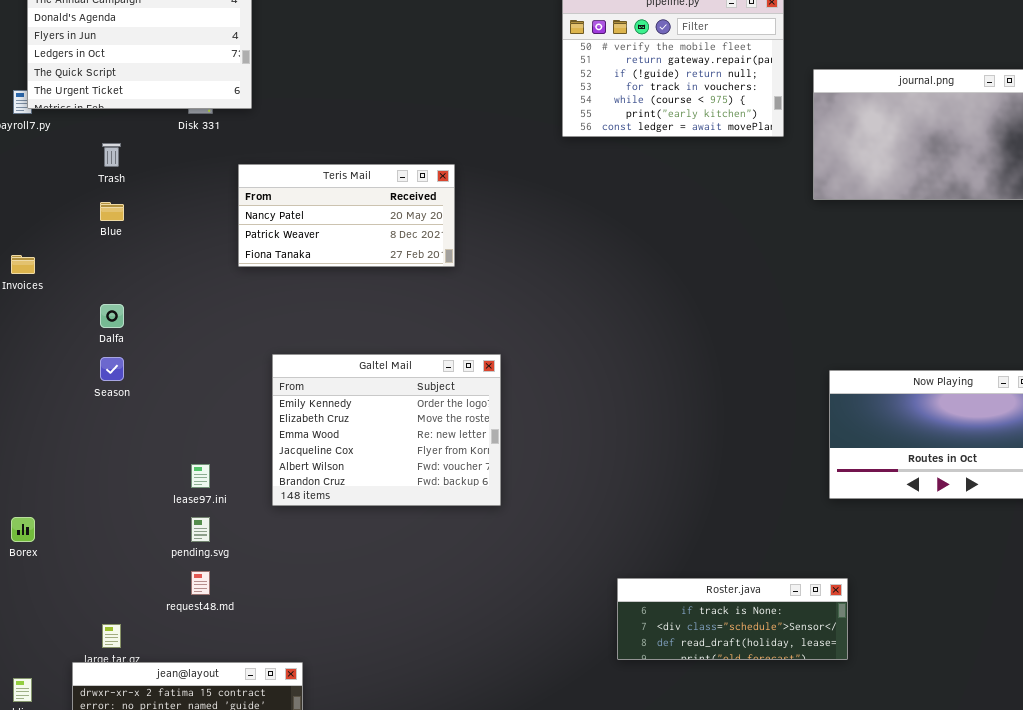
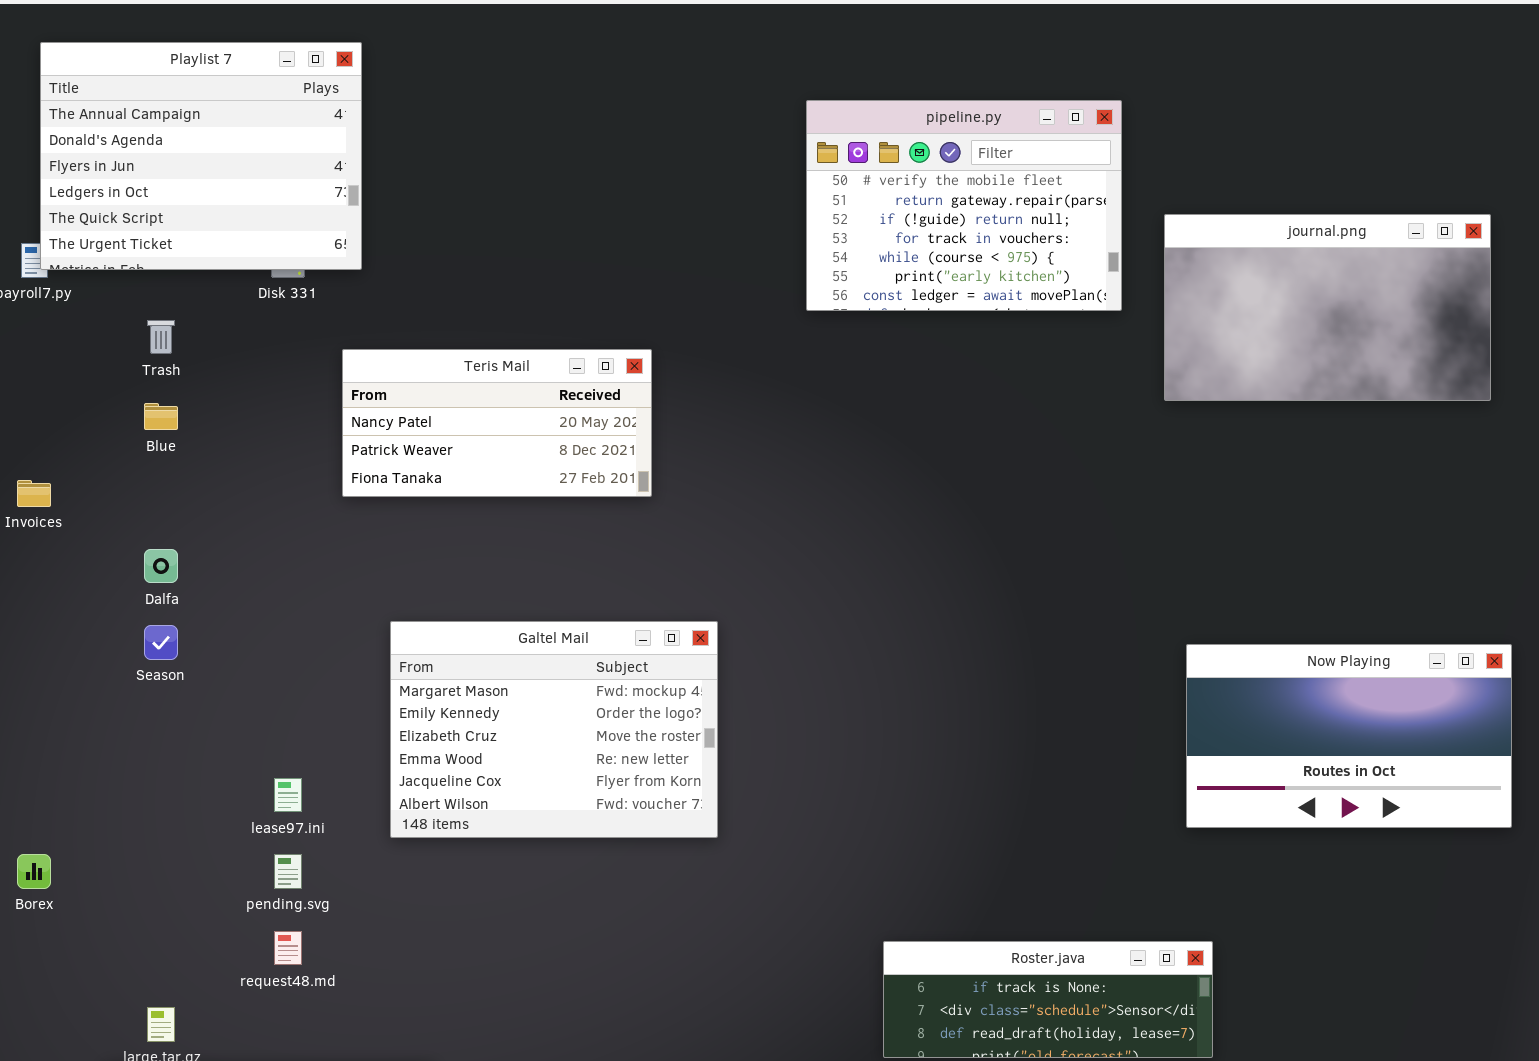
Galtel Mail: [272,354,501,506] -> [390,621,718,838], scrolled up 1 row

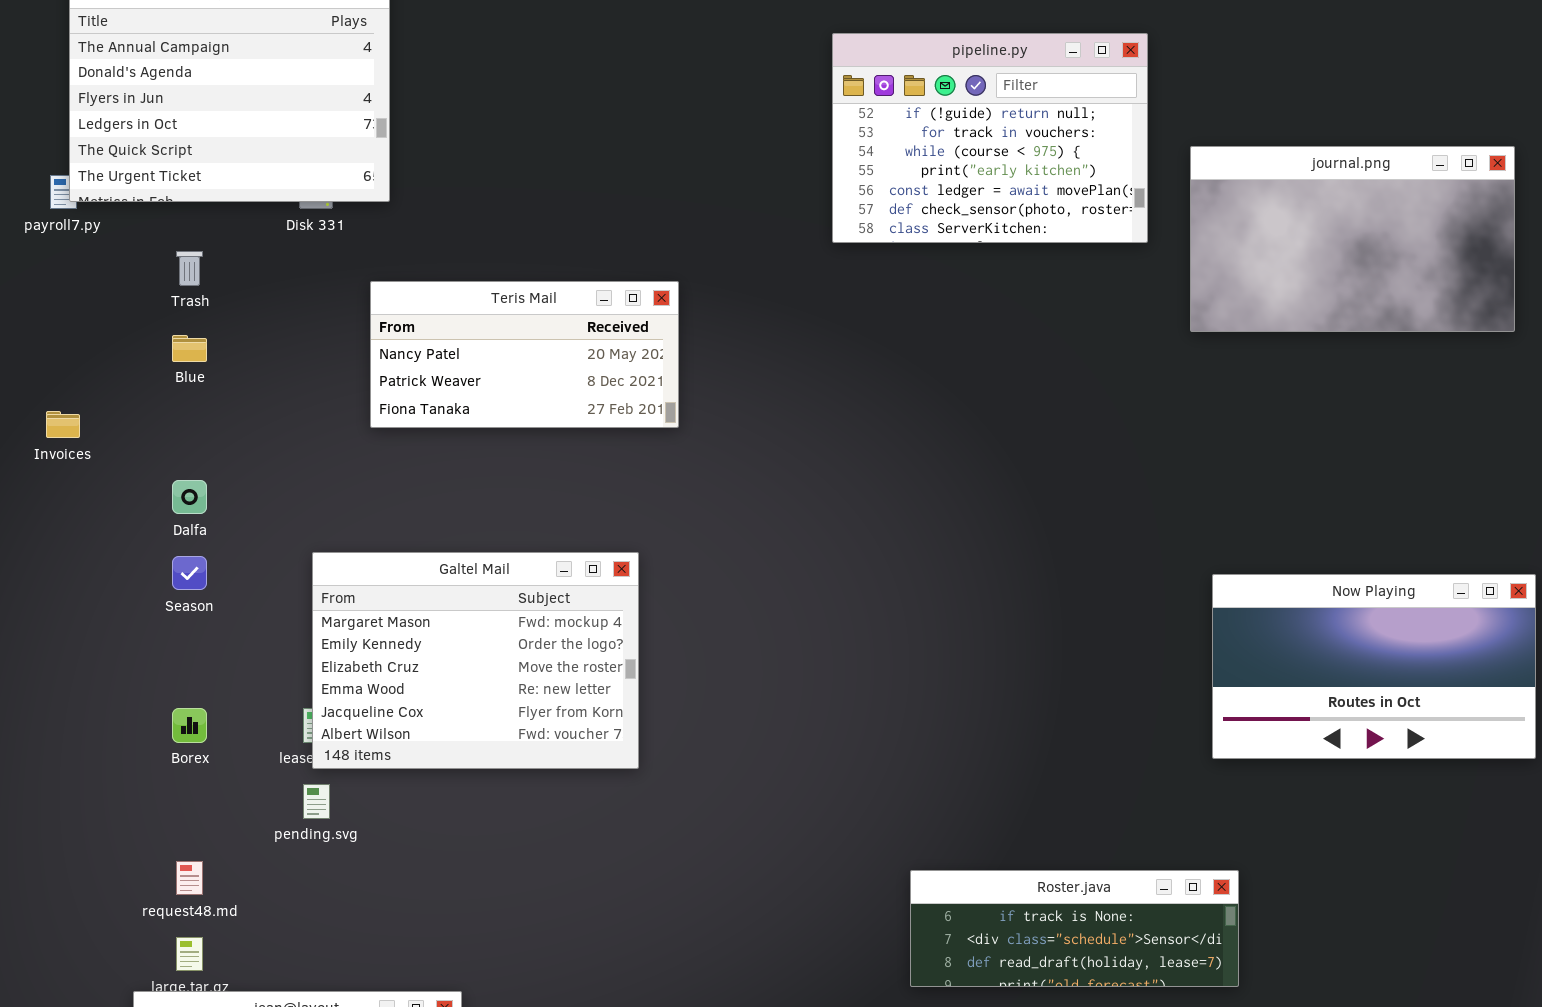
pipeline.py: [806,100,1122,311] -> [832,33,1148,243], scrolled down 2 rows
Galtel Mail: [390,621,718,838] -> [312,552,639,769], moved
Borex: [17,854,51,889] -> [172,708,207,743], moved
request48.md: [274,931,302,965] -> [176,861,203,895], moved

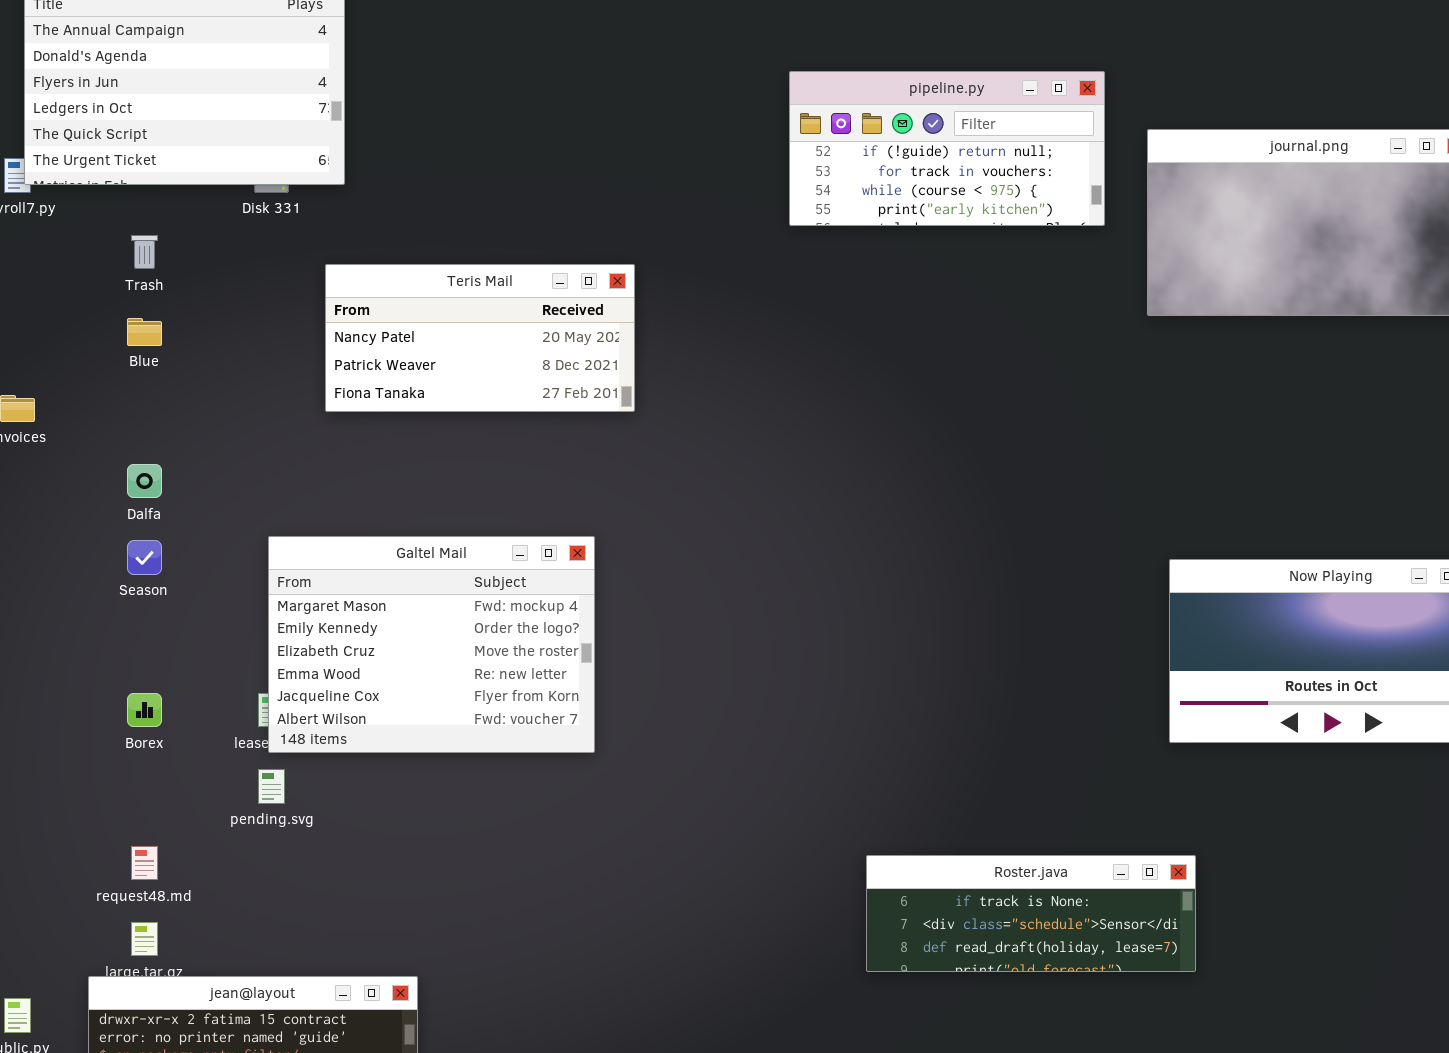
pipeline.py: [832,33,1148,243] -> [789,71,1105,226], resized

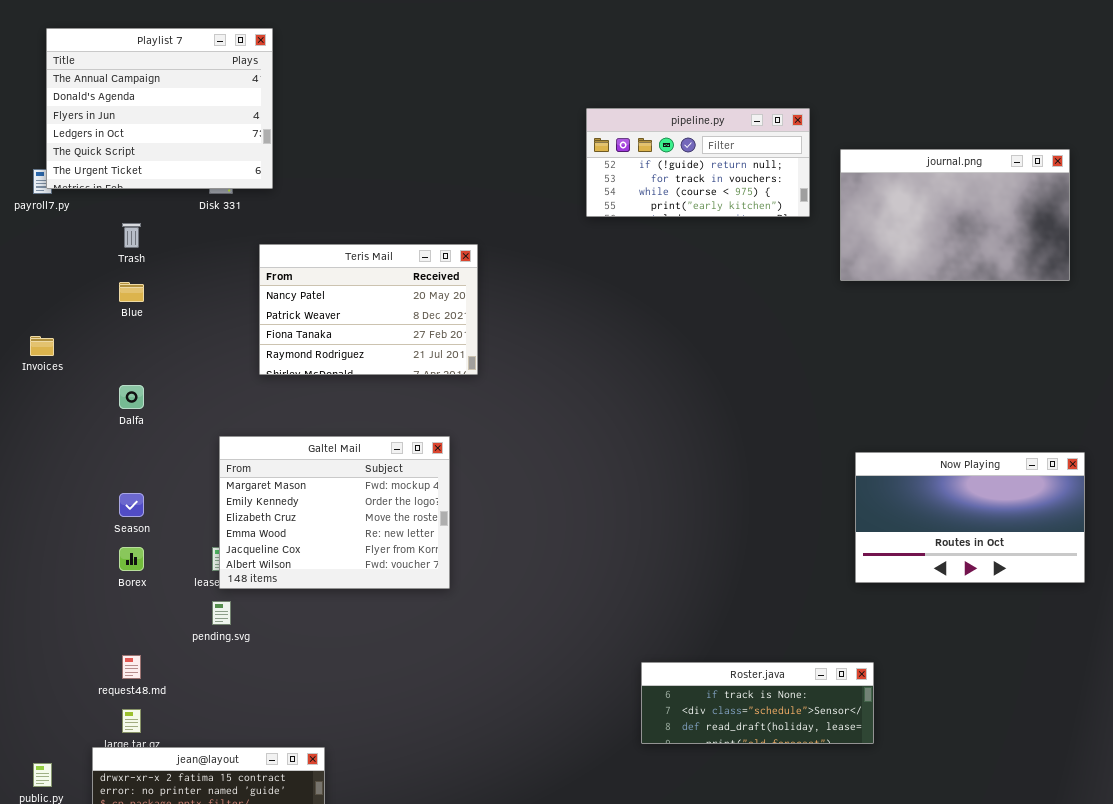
Teris Mail: [325,264,635,412] -> [259,244,478,375], resized
Season: [127,540,162,575] -> [119,493,144,517], moved

